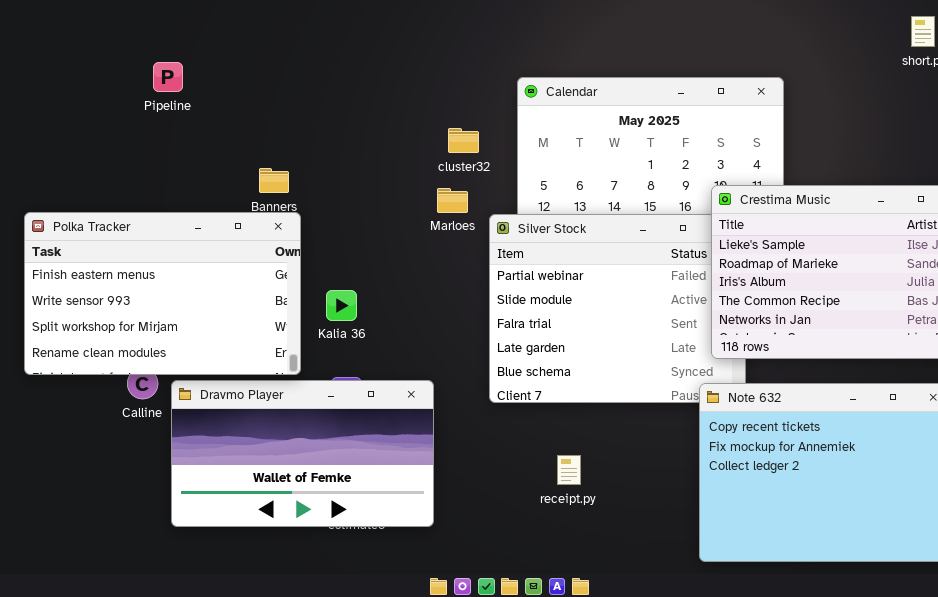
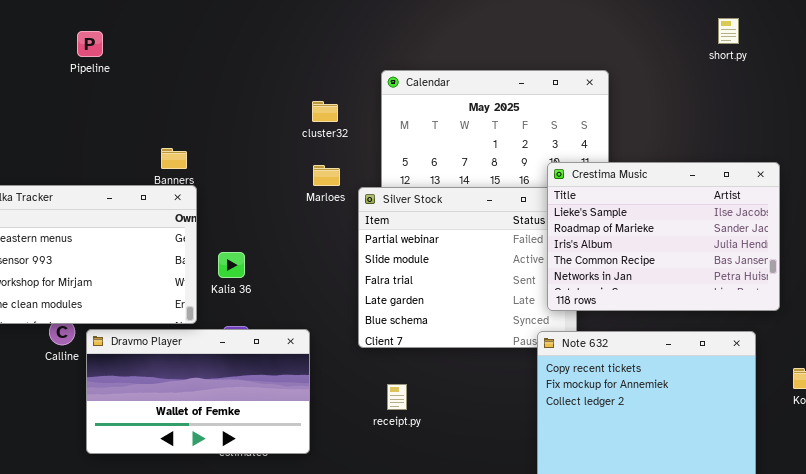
Pipeline: [153,62,183,92] -> [77,31,103,57], moved
cluster32: [448,128,479,153] -> [312,101,338,122], moved
receipt.py: [557,455,581,485] -> [387,384,407,410], moved

